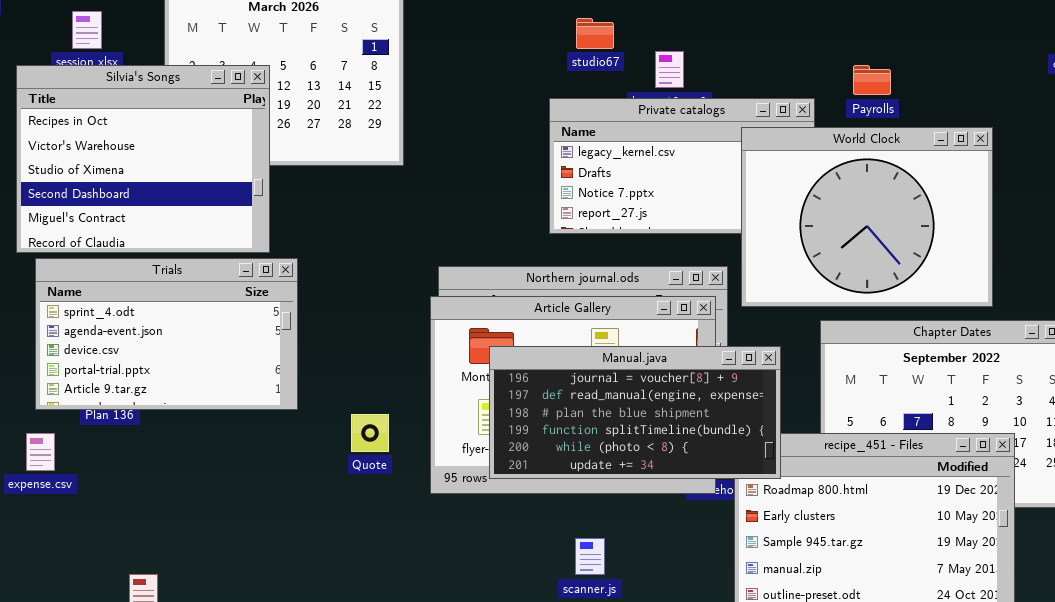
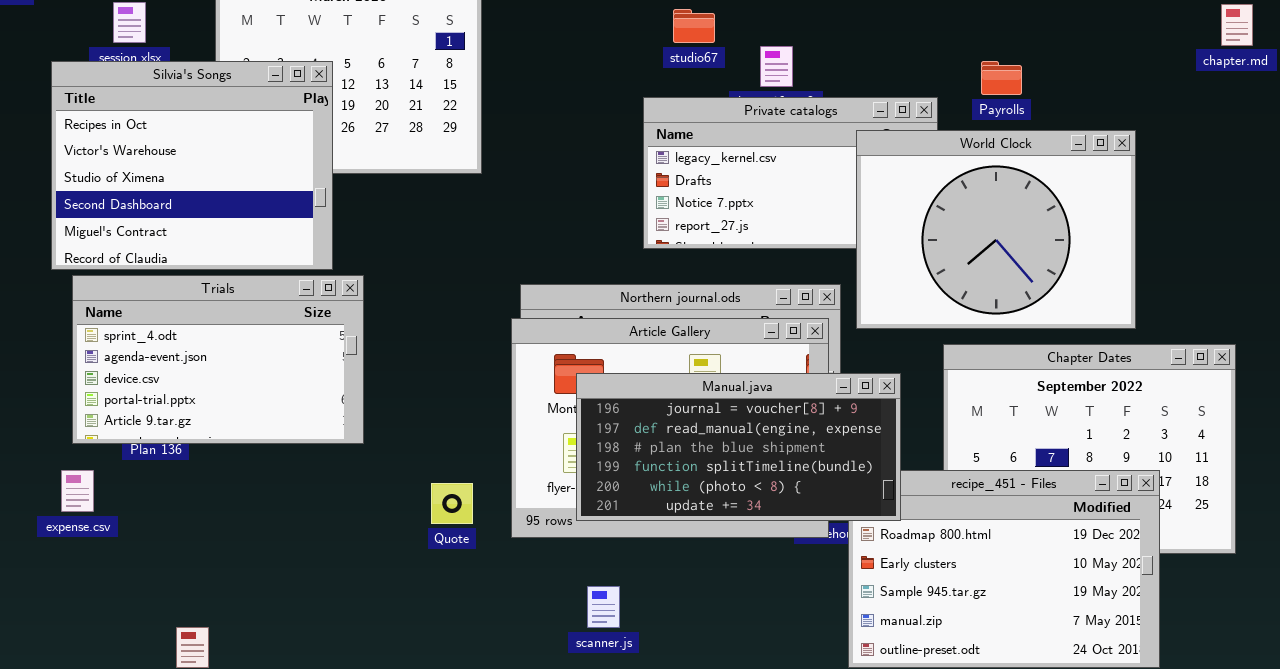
Quote: [351,414,389,452] -> [431,483,473,524], moved
scanner.js: [575,538,605,575] -> [587,586,620,628], moved

